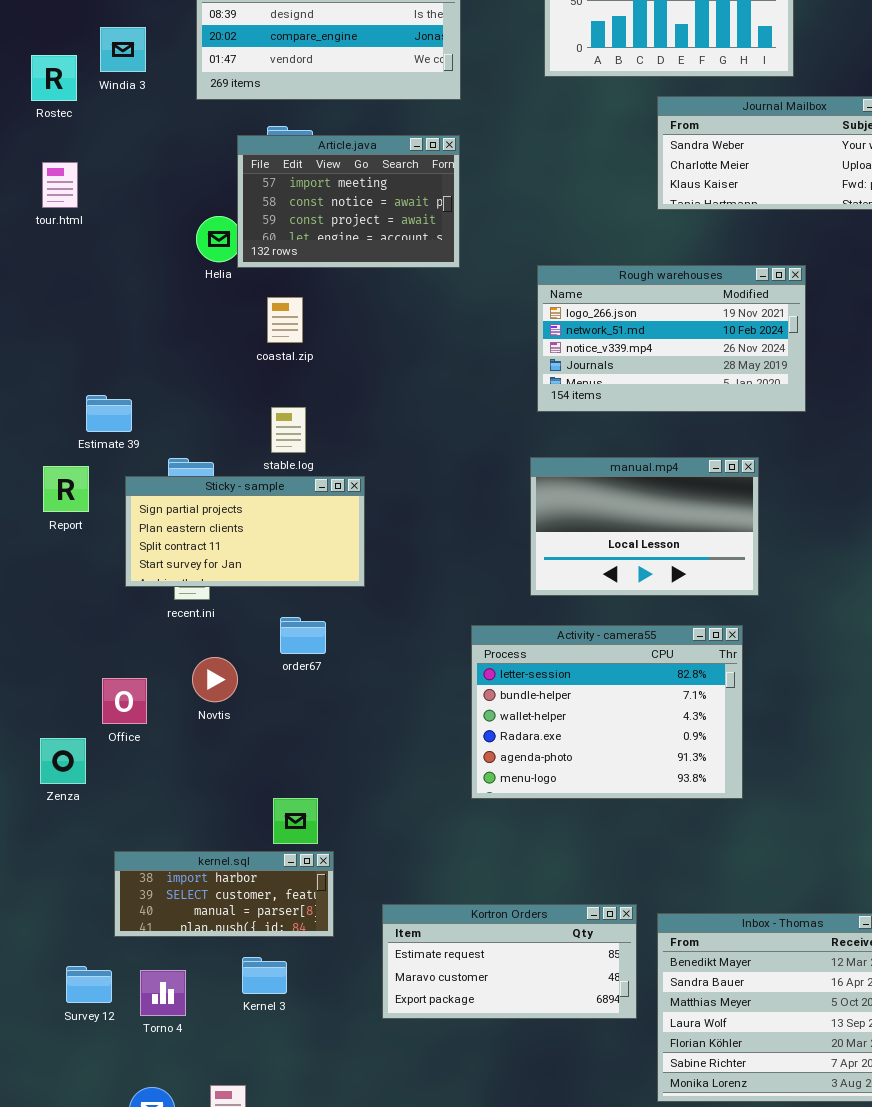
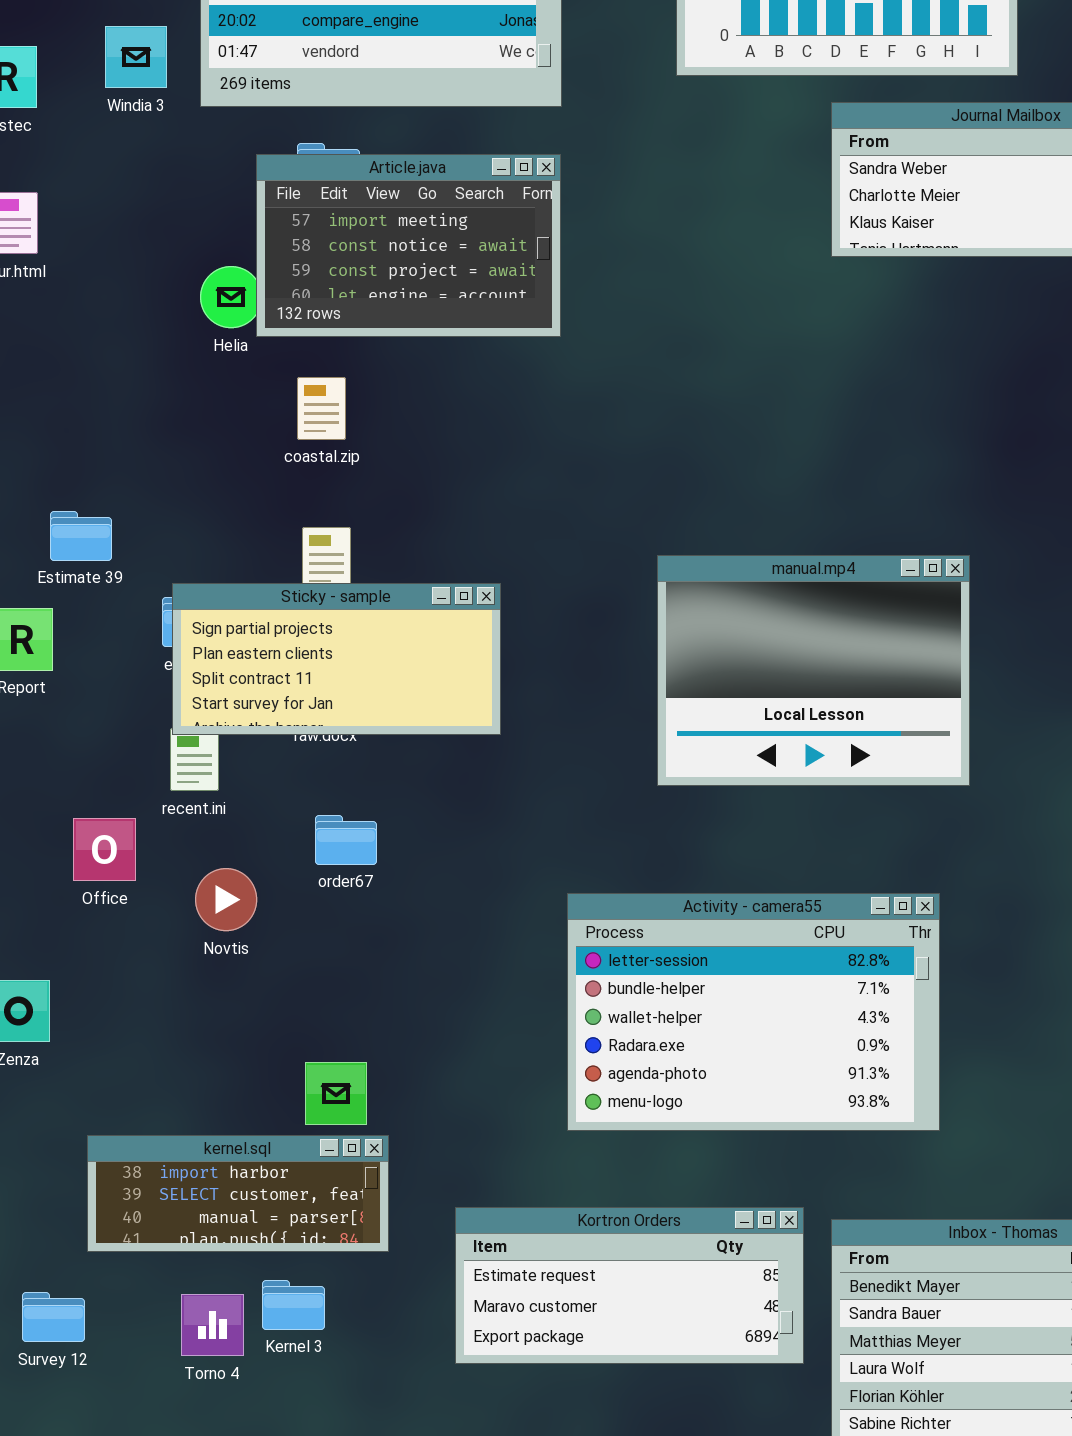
Windia 3: [100,27,146,72] -> [105,26,167,88], moved
Rough warehouses: [537,265,806,412] -> none, closed
manual.mp4: [530,457,759,596] -> [657,555,970,786], resized
Sticky - sample: [125,476,365,587] -> [172,583,501,735], moved
Activity - camera55: [471,625,743,799] -> [567,893,940,1131], moved
Office: [102,678,147,724] -> [73,818,136,881], moved
Torno 4: [140,970,186,1016] -> [181,1294,244,1356], moved

